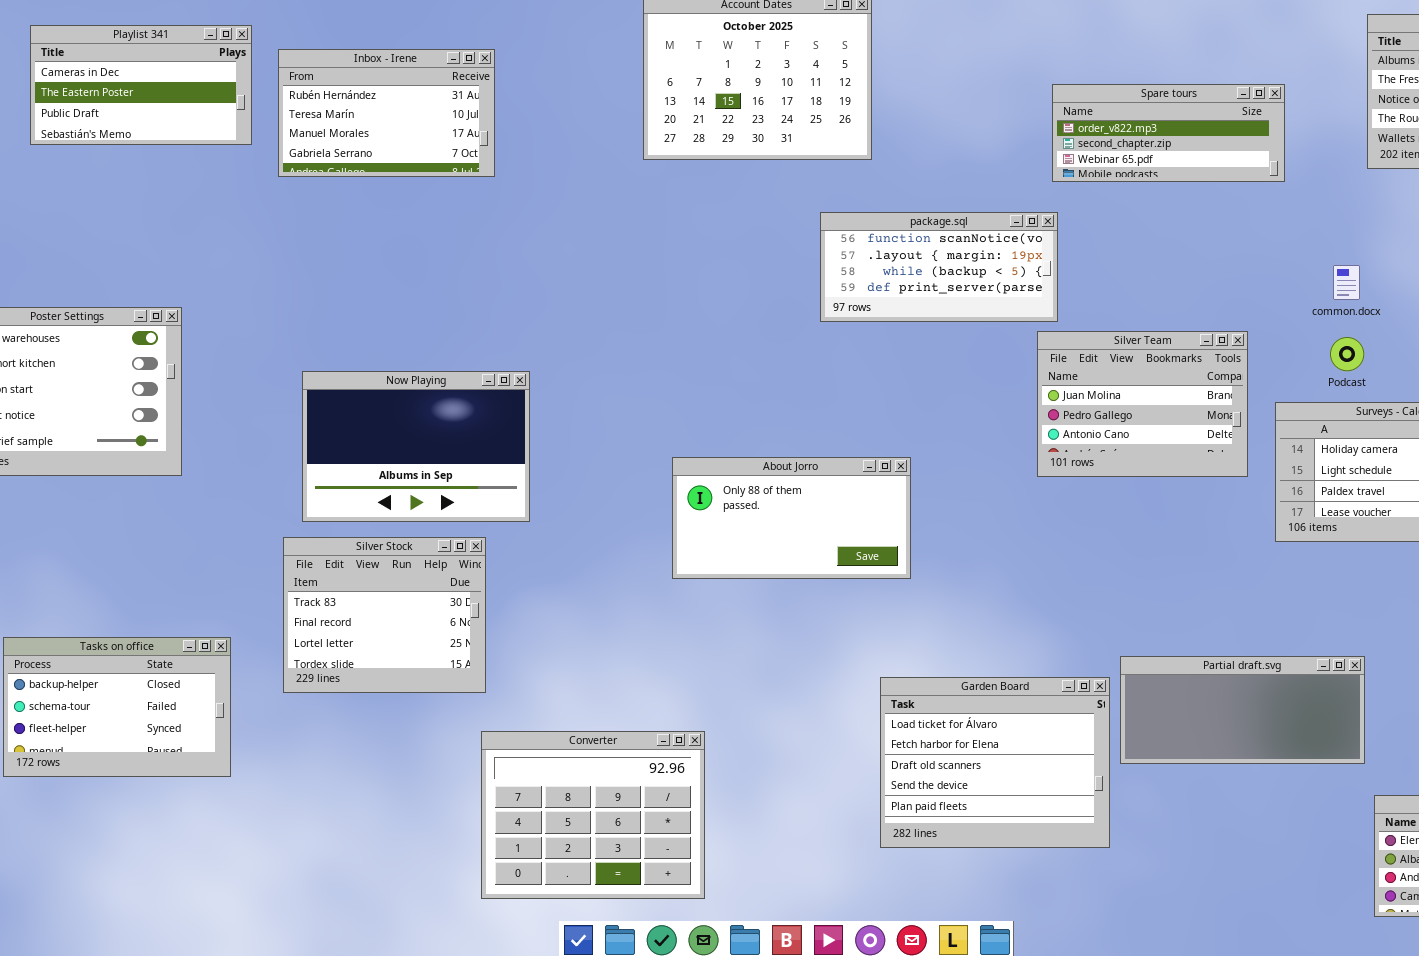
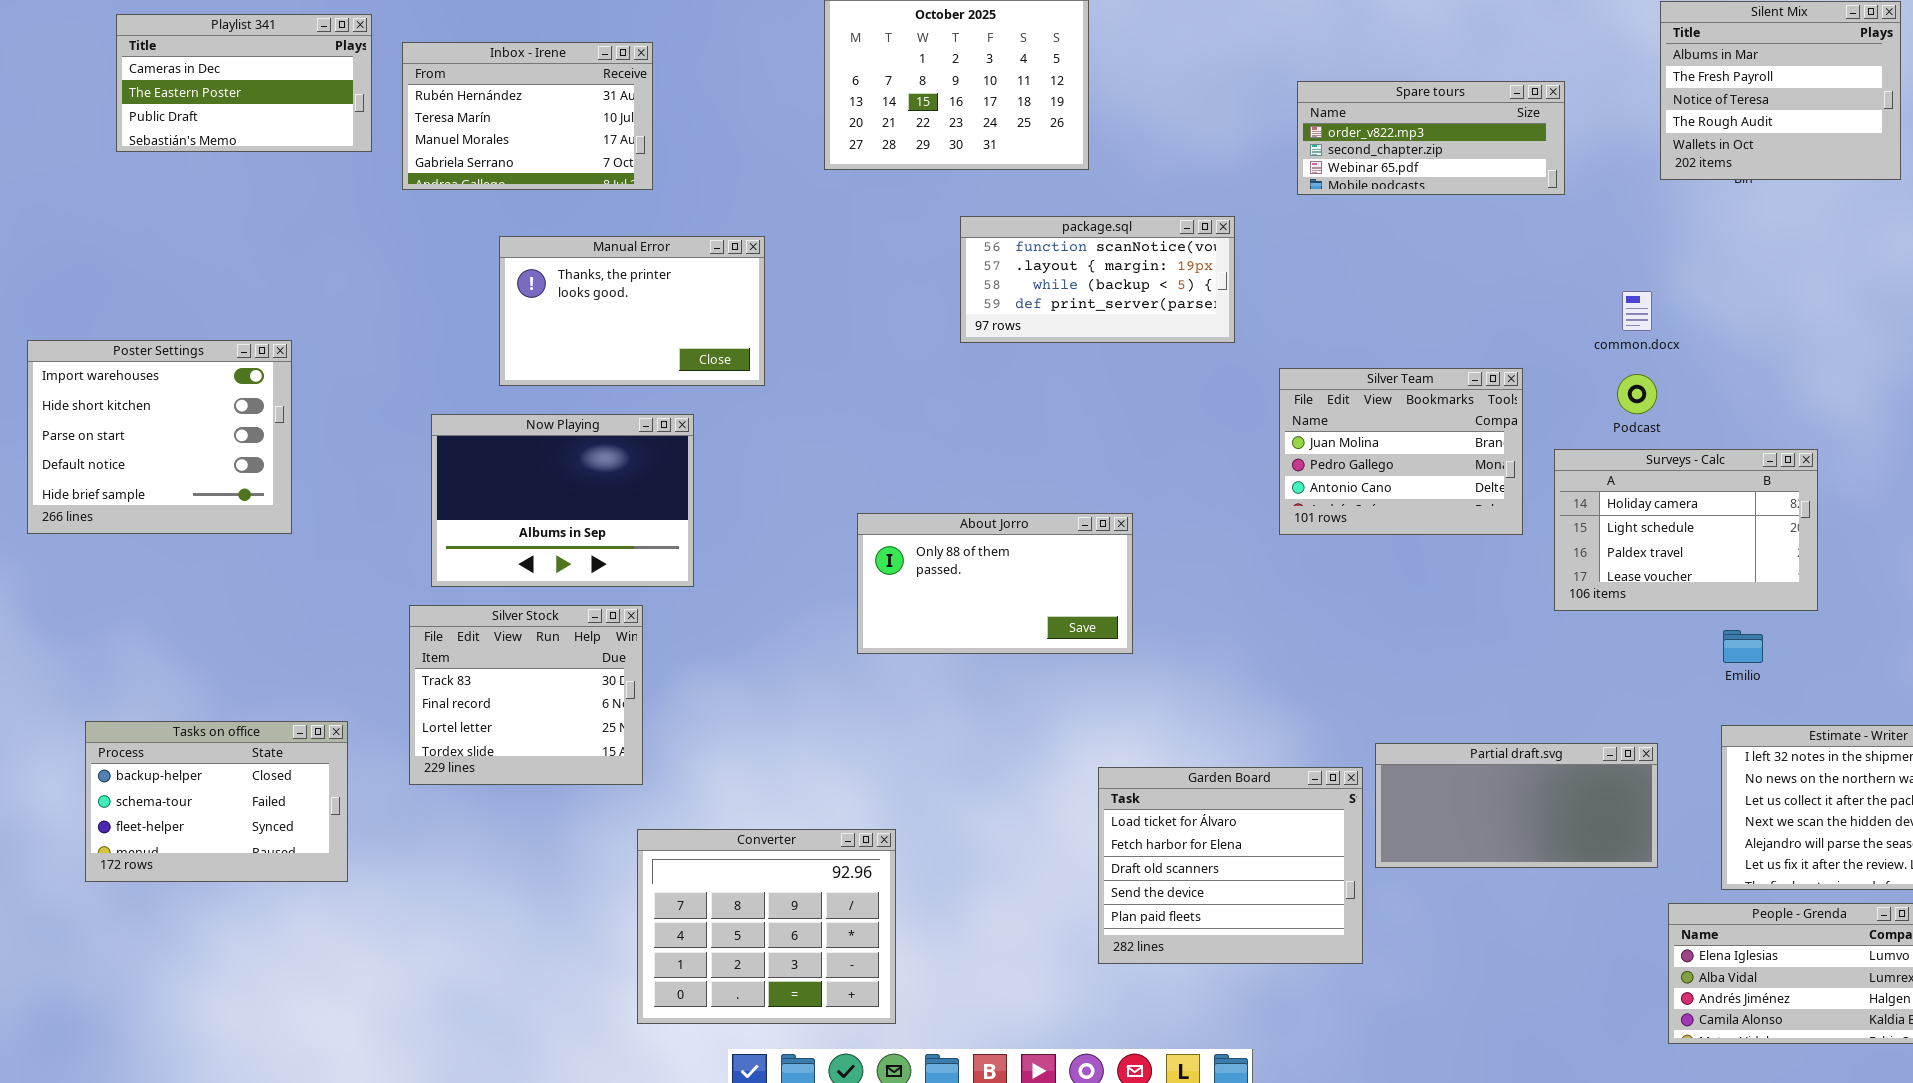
package.sql: [820,212,1058,322] -> [960,216,1235,343], moved
Manual Error: none -> [499,236,765,386], opened

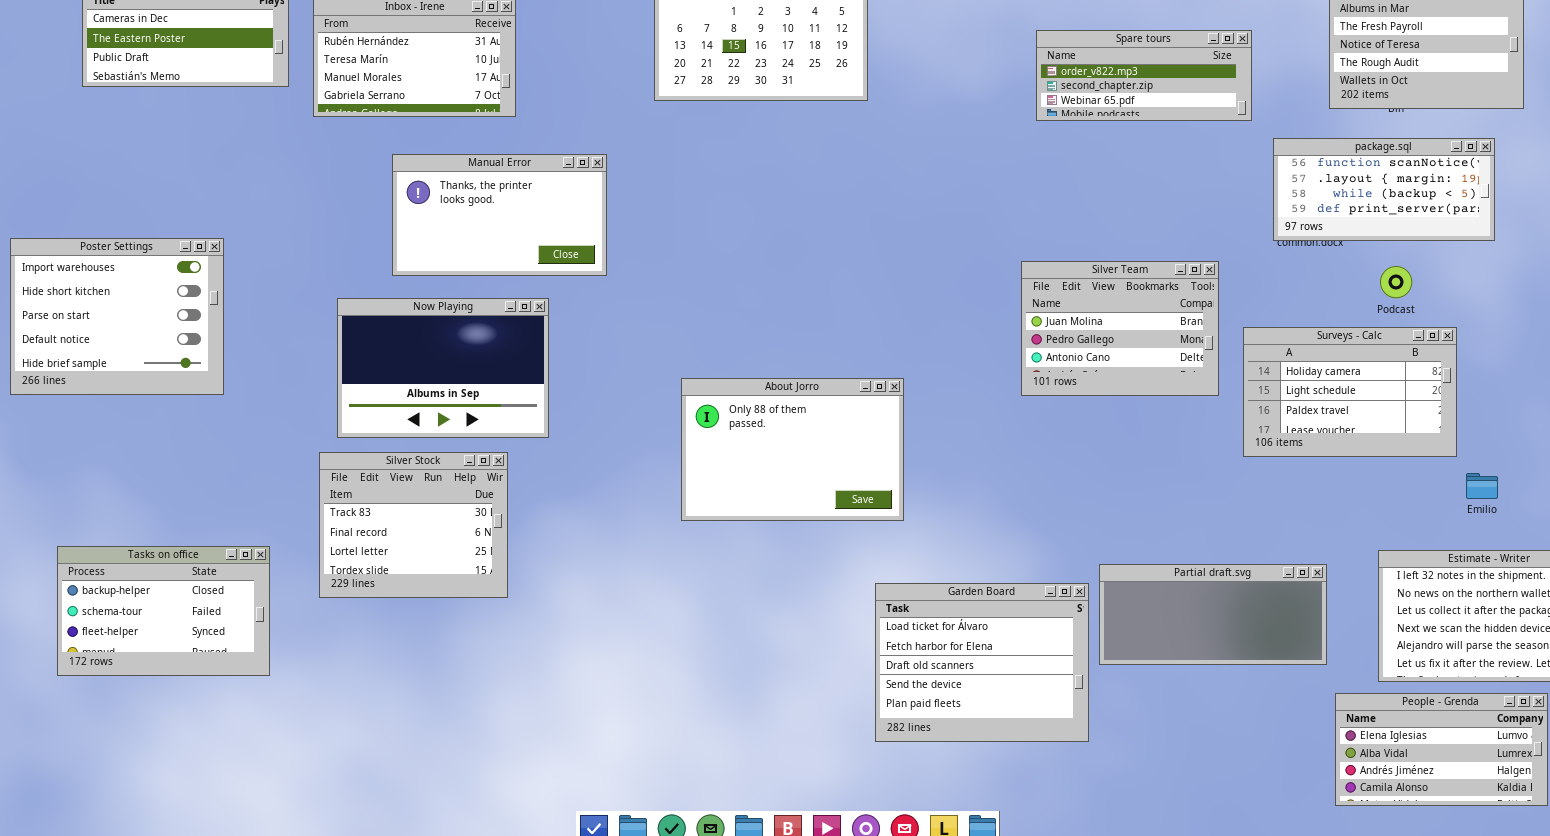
package.sql: [960,216,1235,343] -> [1273,138,1495,241], moved
Podcast: [1617,374,1657,414] -> [1380,266,1412,298], moved
About Jorro: [857,513,1133,654] -> [681,378,904,521], resized
Emilio: [1723,630,1763,663] -> [1466,473,1498,499], moved
Converter: [637,829,896,1024] -> none, closed

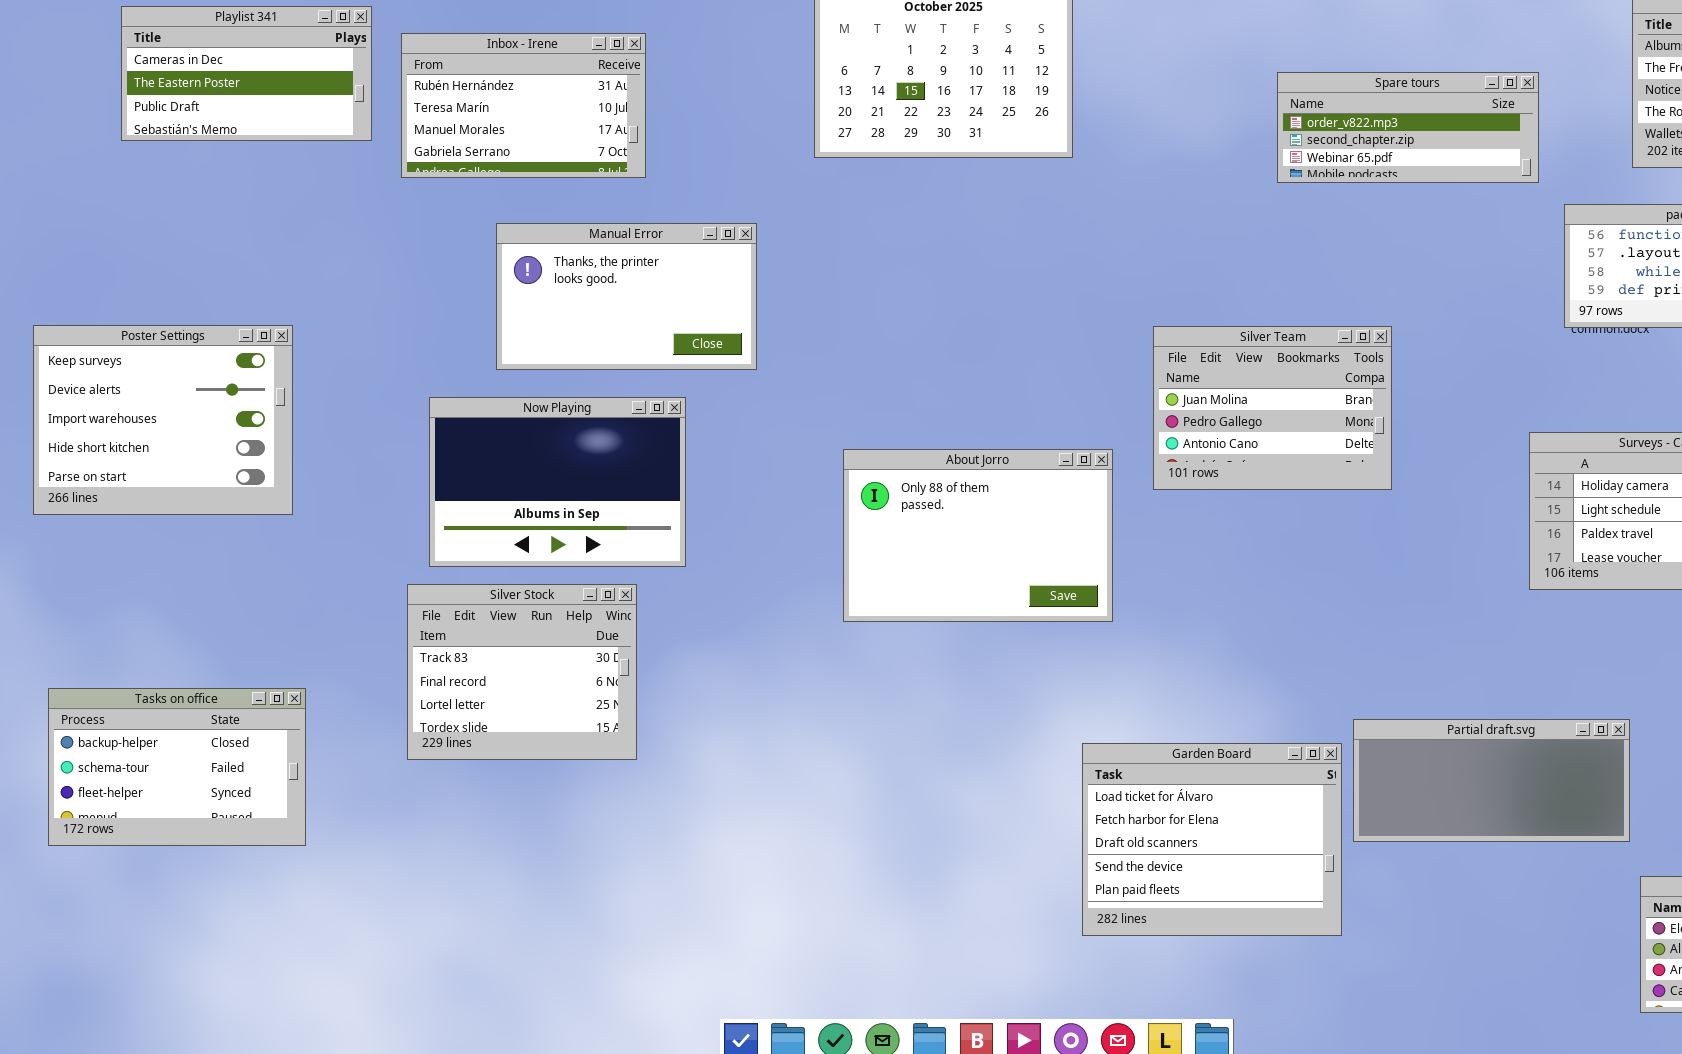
Poster Settings: [10,238,224,395] -> [33,325,293,515], scrolled up 2 rows
Silver Team: [1021,261,1219,396] -> [1153,326,1392,490], moved
About Jorro: [681,378,904,521] -> [843,449,1113,622], moved
Tasks on office: [57,546,270,676] -> [48,688,306,846], moved

